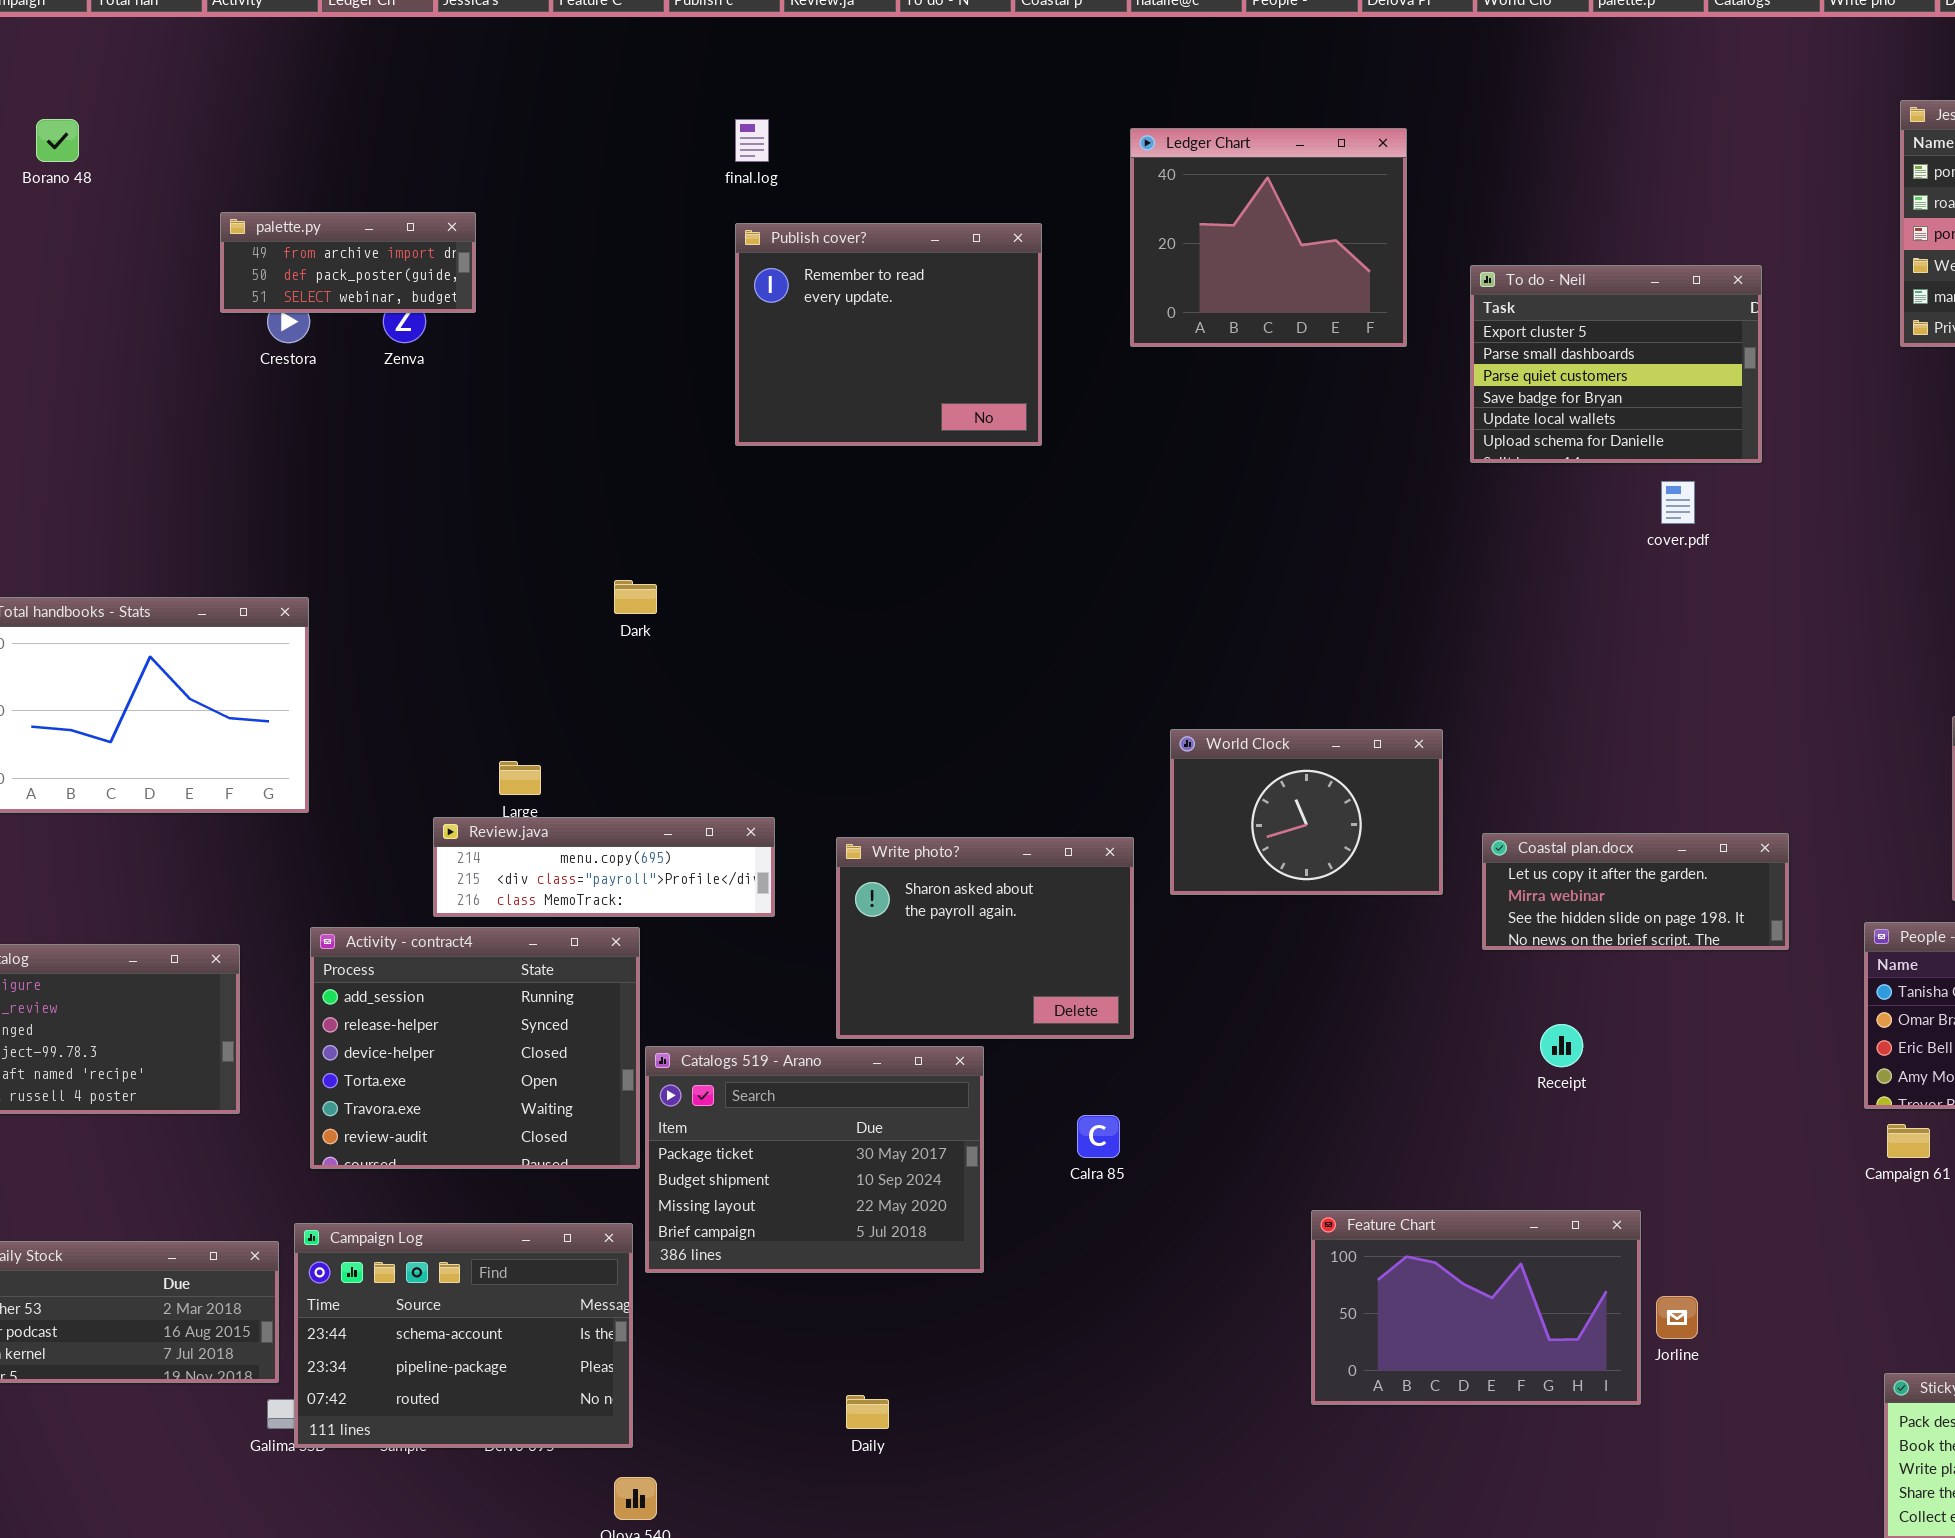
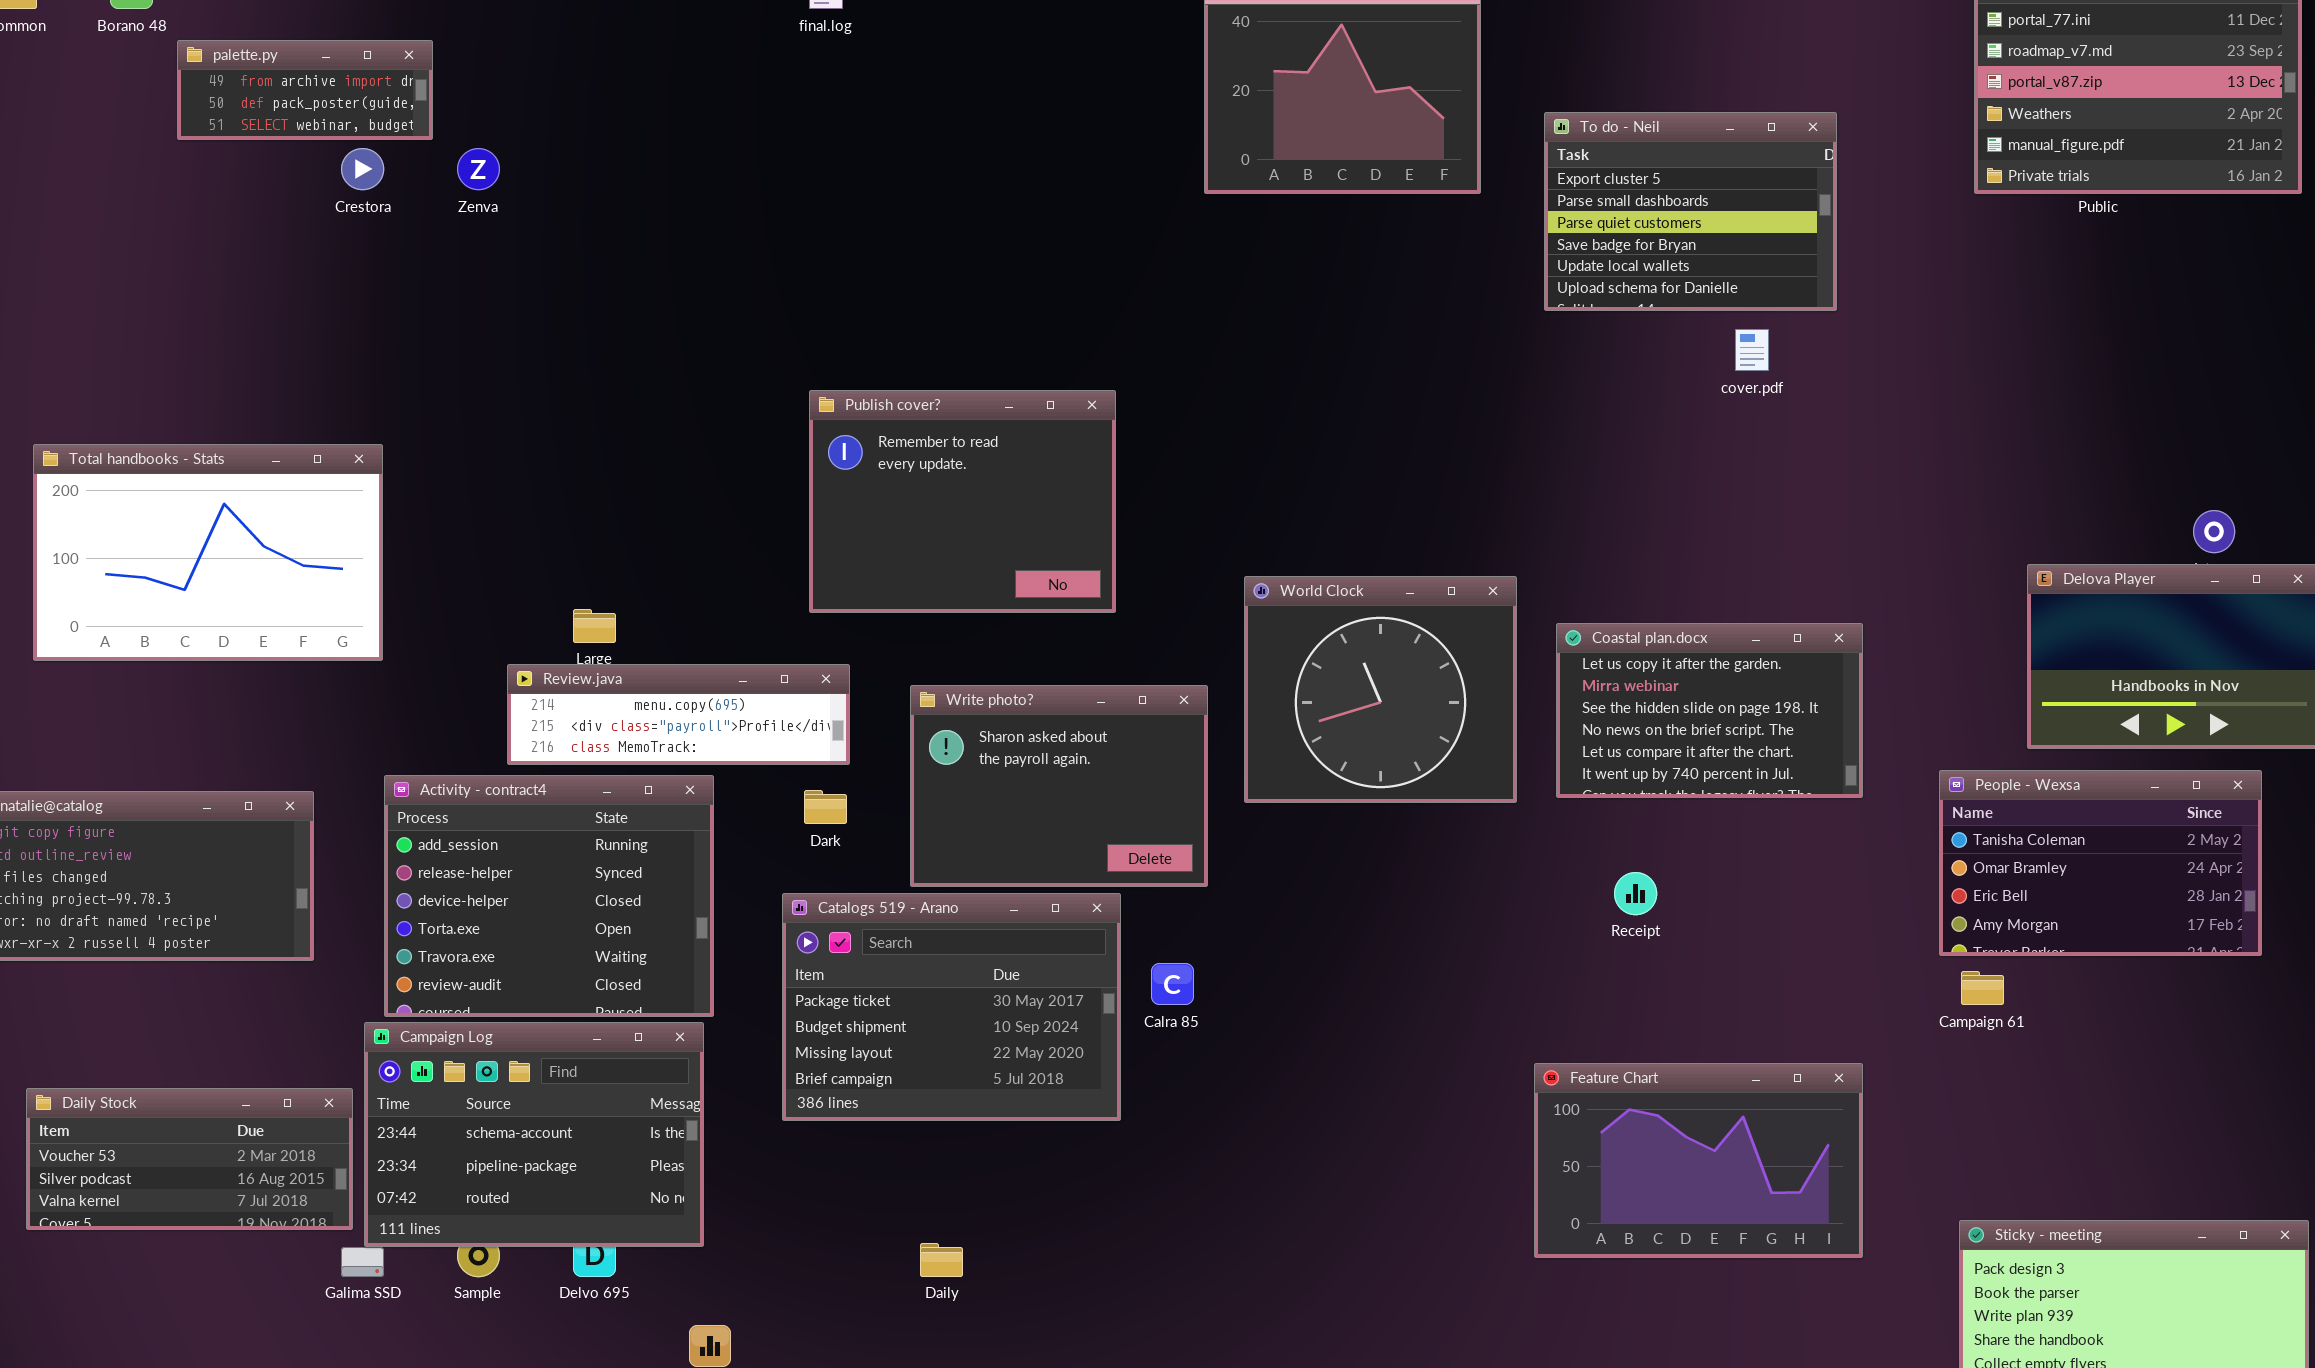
palette.py: [220,212,476,313] -> [177,40,433,140], moved
Publish cover?: [735,223,1042,446] -> [809,390,1116,613], moved
Dark: [614,580,657,614] -> [804,790,847,824], moved
World Clock: [1170,729,1443,895] -> [1244,576,1517,803], resized
Coastal plan.docx: [1482,833,1789,950] -> [1556,623,1863,798], resized
Catalogs 519 - Arano: [645,1046,984,1273] -> [782,893,1121,1121], moved
Feature Chart: [1311,1210,1641,1405] -> [1534,1063,1863,1258], moved
Campaign Log: [294,1223,633,1448] -> [364,1022,704,1247], moved

